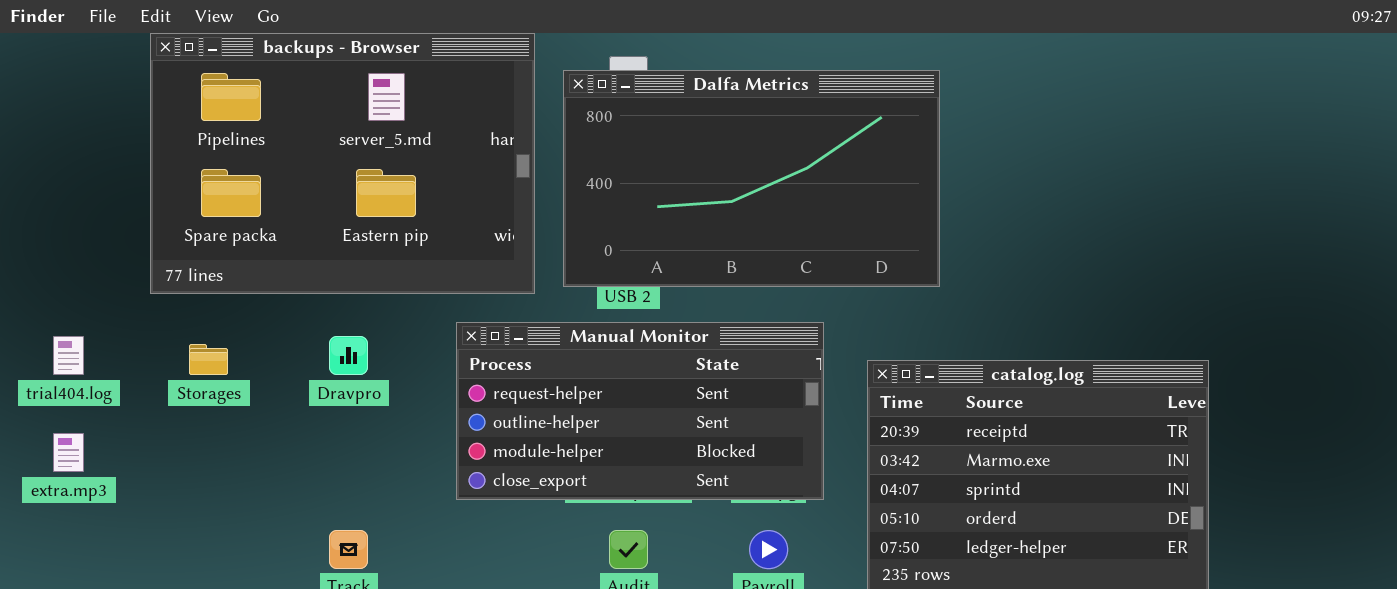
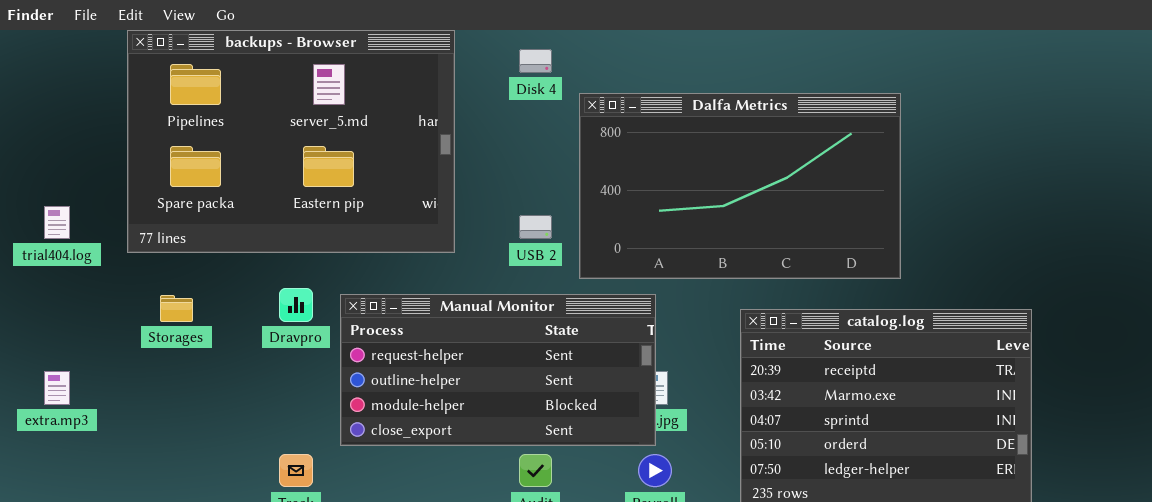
Dalfa Metrics: [563,70,940,287] -> [579,93,901,279], moved
Manual Monitor: [456,322,824,500] -> [340,294,656,446], moved
trial404.log: [53,336,84,375] -> [44,206,70,239], moved

